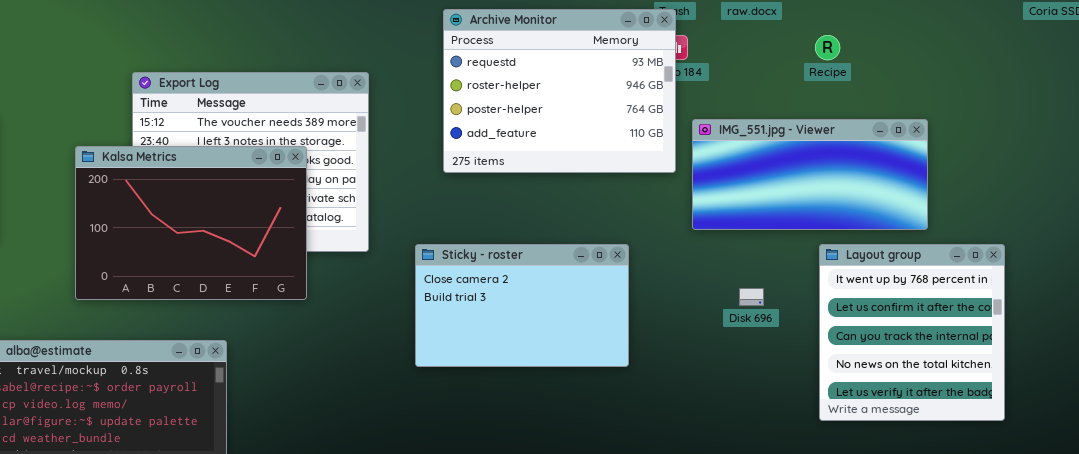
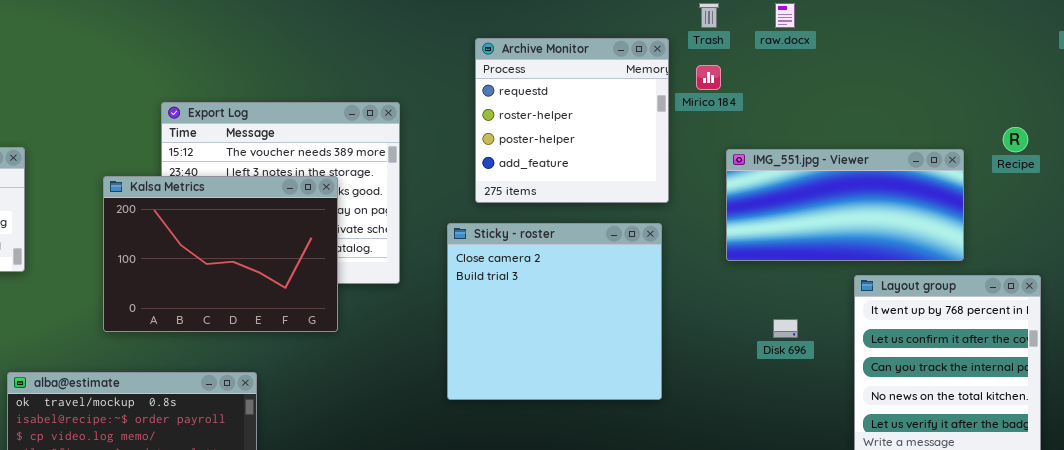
Archive Monitor: [443,9,676,173] -> [475,38,669,203], resized
Recipe: [815,35,840,60] -> [1003,127,1028,152], moved
Sticky - roster: [415,244,629,367] -> [447,223,662,400], resized

